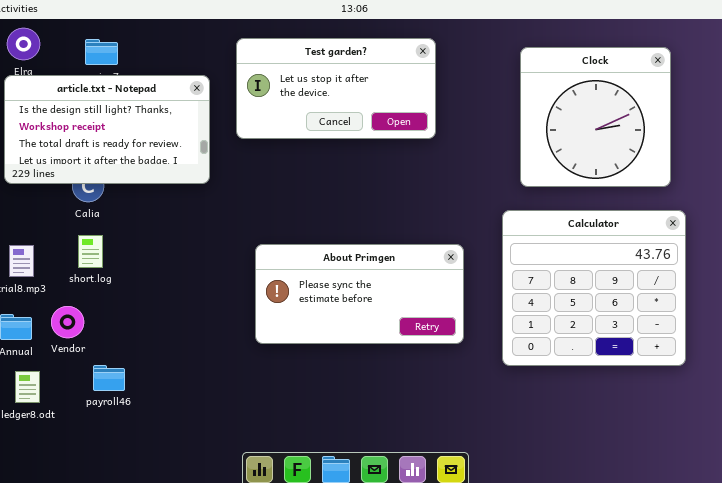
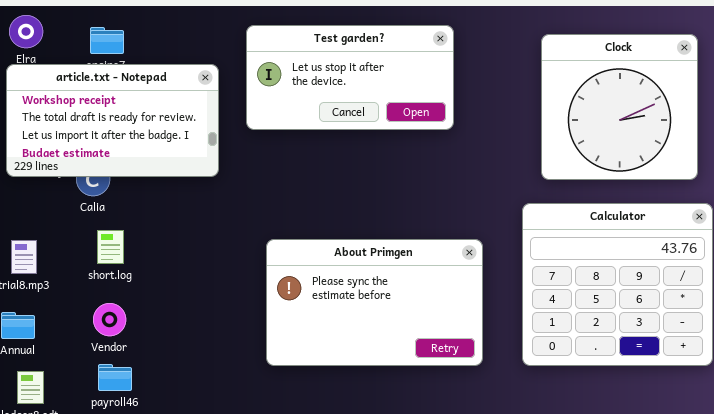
article.txt - Notepad: [4,75,210,184] -> [6,64,219,177], scrolled down 1 row
short.log: [78,235,103,268] -> [97,230,124,264], moved
About Primgen: [255,244,464,344] -> [266,239,483,366], resized
Vendor: [51,306,84,338] -> [93,303,126,336], moved

